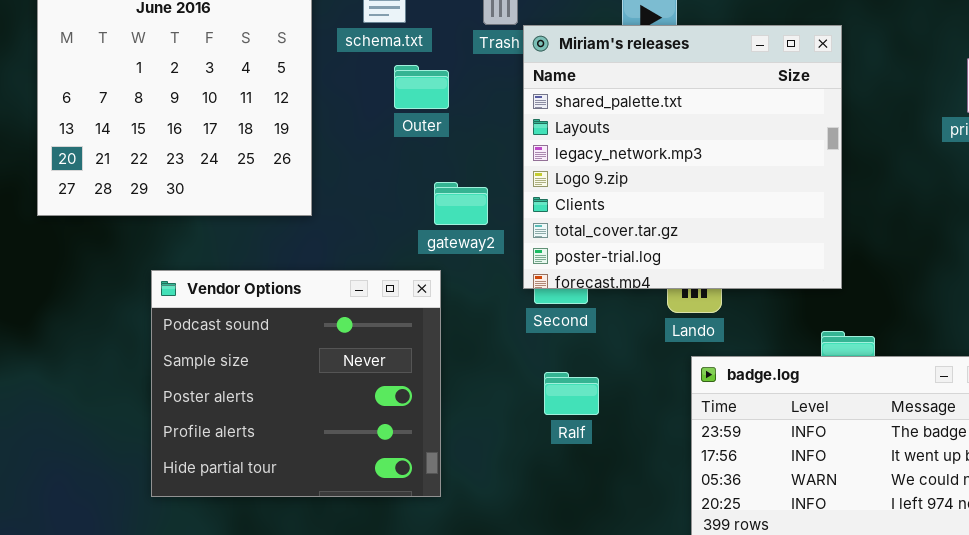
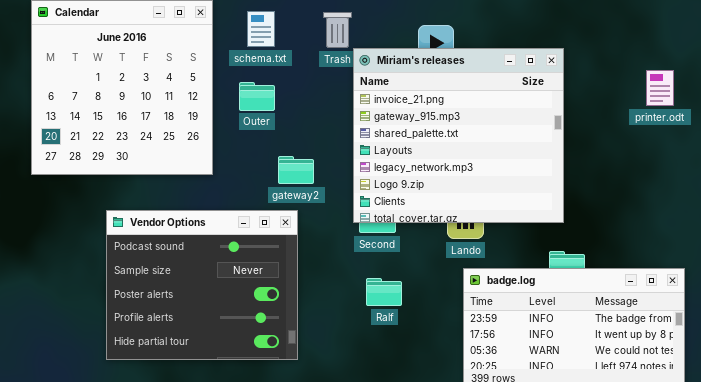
Miriam's releases: [523,25,842,289] -> [353,48,564,223], scrolled up 2 rows
Outer: [394,65,449,109] -> [239,82,275,111], moved
gateway2: [434,182,488,225] -> [278,156,314,184], moved

